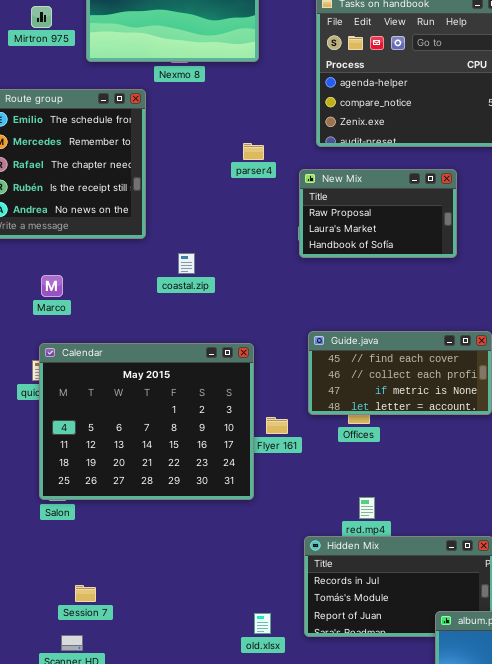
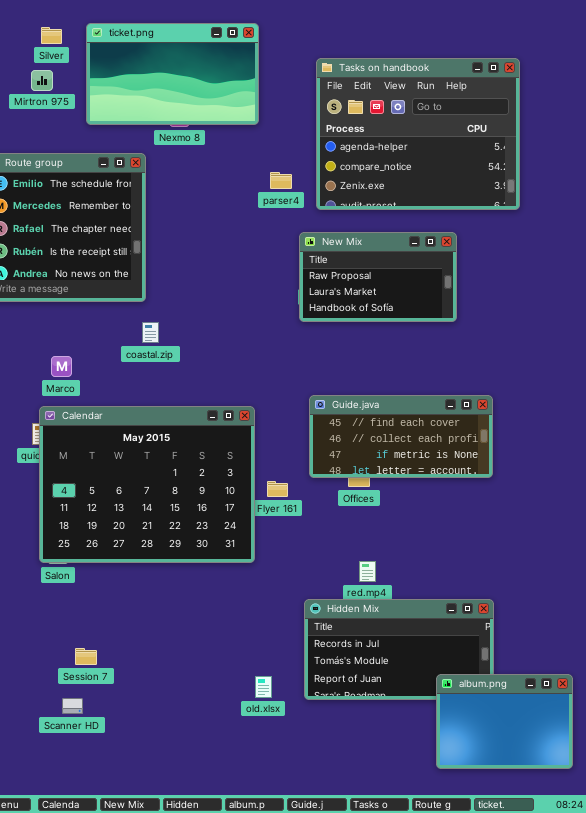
parser4: [243,143,264,160] -> [270,172,292,189], moved
coastal.zip: [178,253,195,274] -> [142,322,159,343], moved
Marco: [41,275,63,297] -> [51,356,72,377], moved

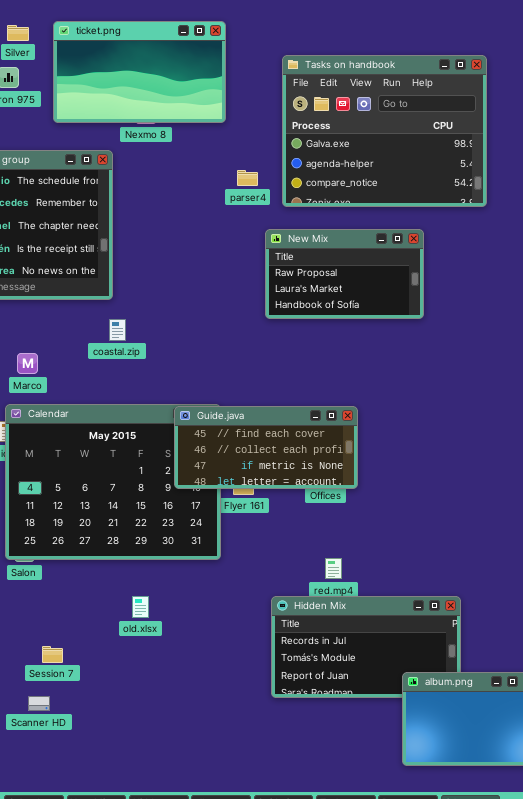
Tasks on handbook: [316,58,520,210] -> [282,55,487,207], scrolled up 1 row
Guide.java: [309,395,493,478] -> [174,406,358,489], moved
old.xlsx: [255,676,272,698] -> [132,596,149,618], moved

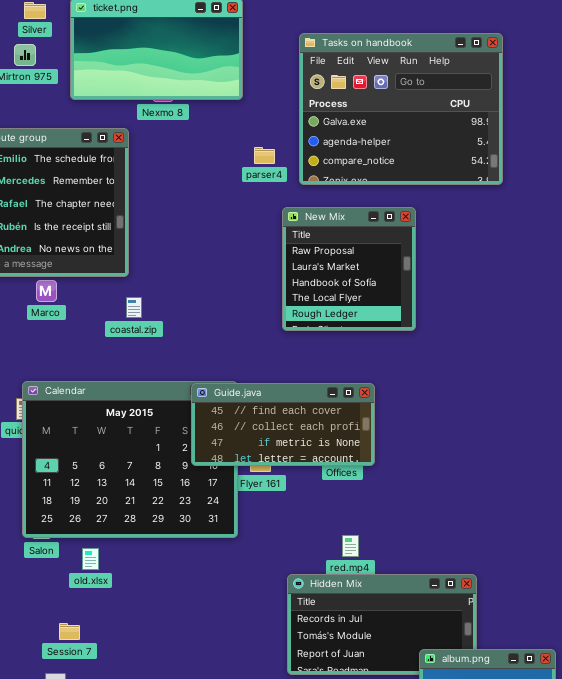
New Mix: [265,229,424,319] -> [282,207,416,331], resized
Marco: [17,353,38,374] -> [36,280,57,302], moved
old.xlsx: [132,596,149,618] -> [82,548,99,570], moved

